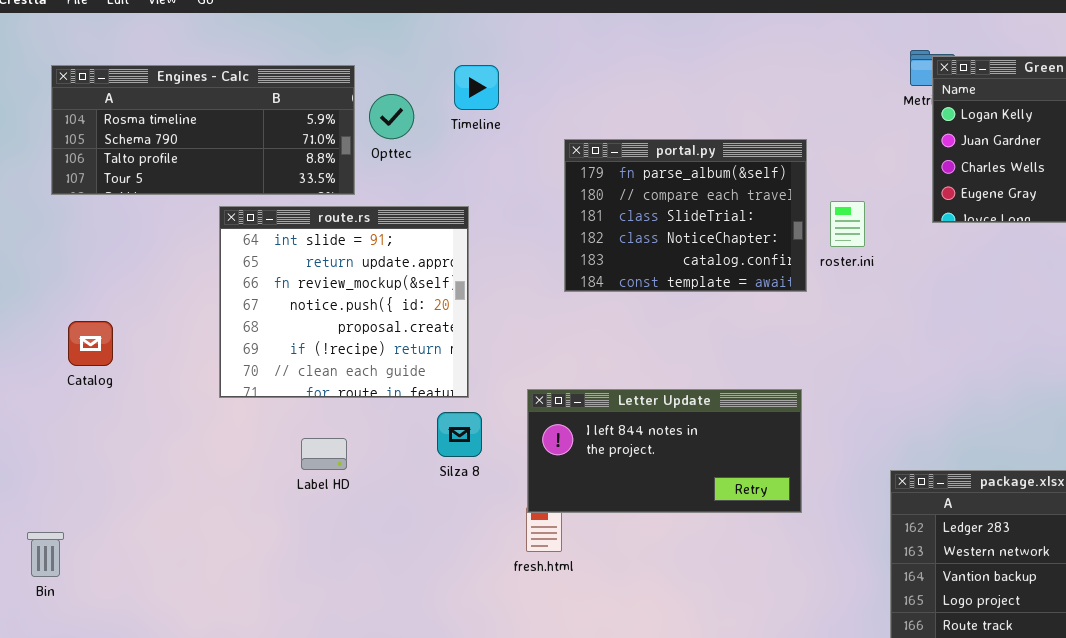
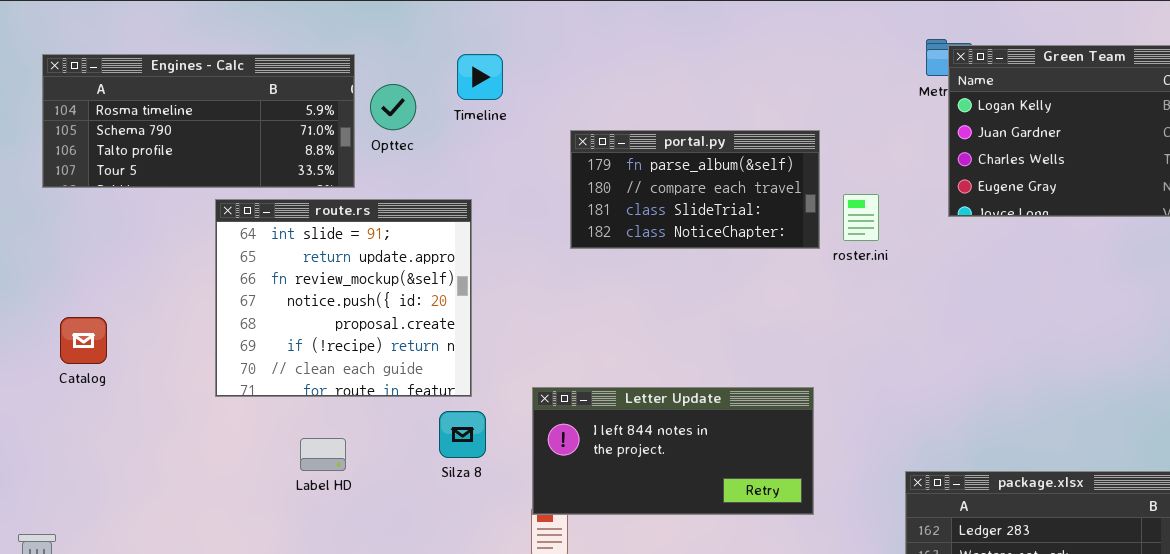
portal.py: [564,139,807,292] -> [570,130,820,249], resized

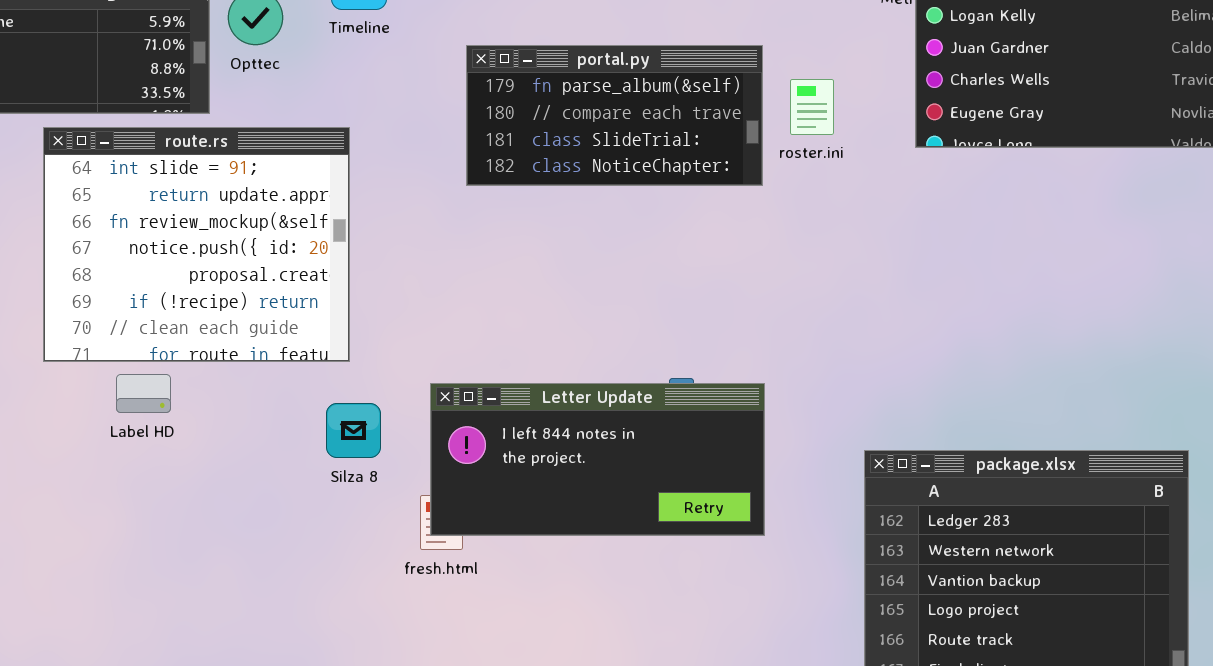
roster.ini: [843,194,879,241] -> [790,79,834,135], moved
Letter Update: [532,387,814,515] -> [430,383,765,536], moved
Silza 8: [439,411,486,458] -> [326,403,381,458], moved
Label HD: [300,438,346,471] -> [116,374,171,413], moved

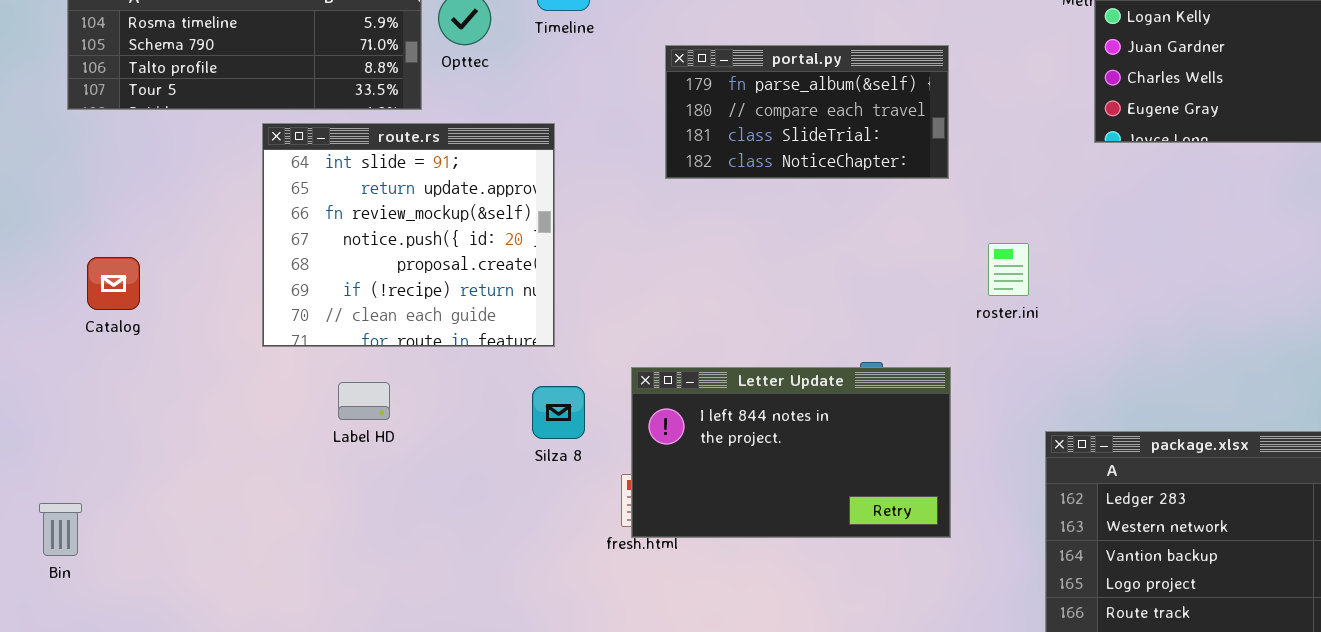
roster.ini: [790,79,834,135] -> [988,243,1029,296], moved
Label HD: [116,374,171,413] -> [338,382,390,420], moved
Letter Update: [430,383,765,536] -> [631,367,951,538], resized

